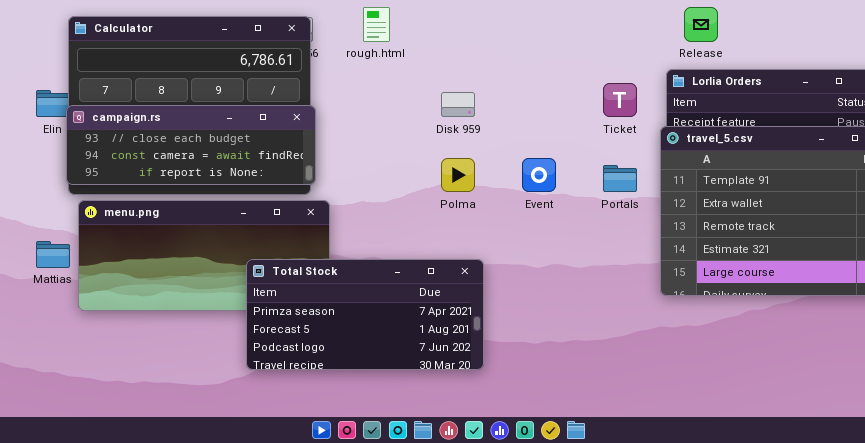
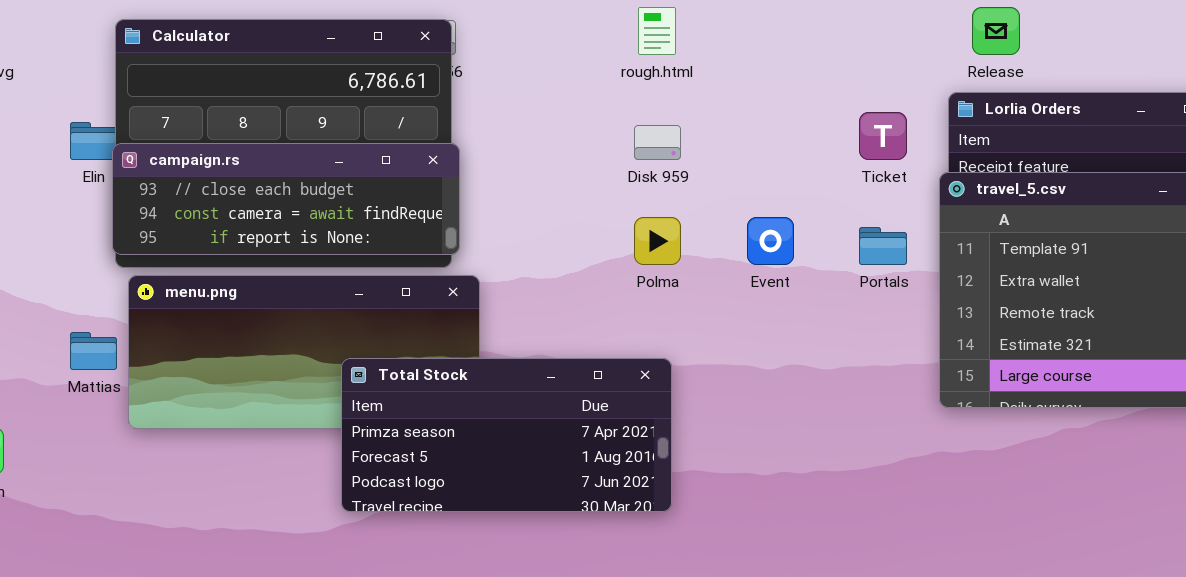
rough.html: [363,7,390,42] -> [638,7,676,55], moved
Total Stock: [246,259,484,370] -> [341,358,672,512], moved

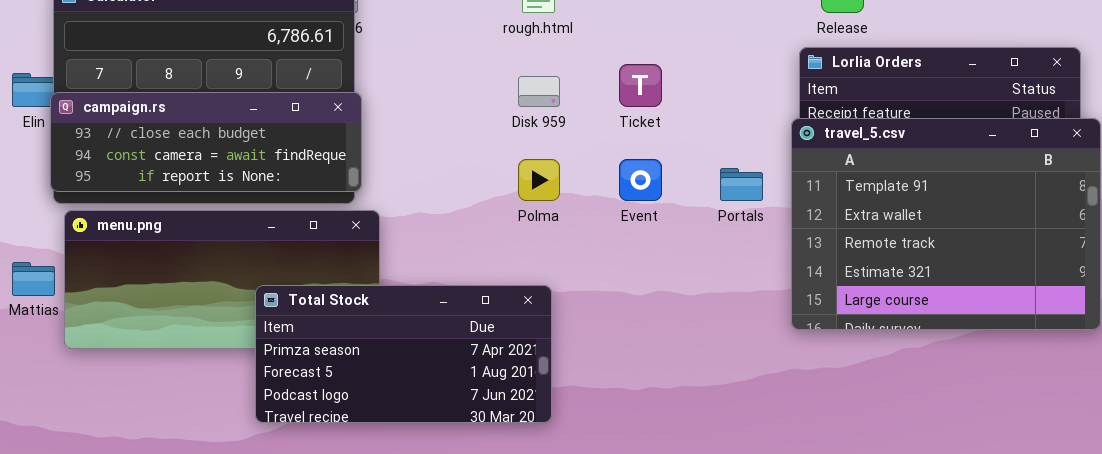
Ticket: [859,112,907,160] -> [619,64,662,107], moved

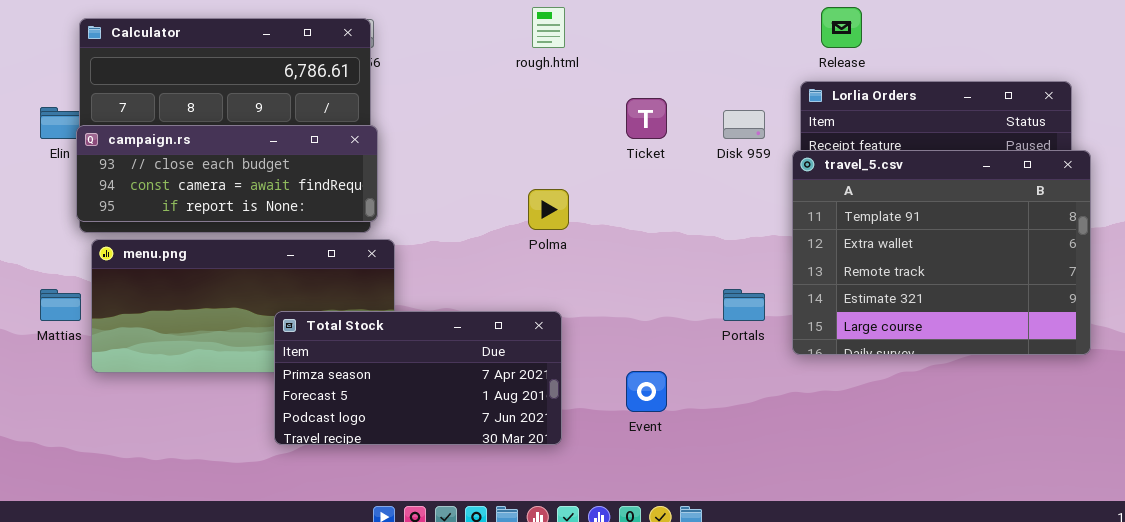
Disk 959: [518,76,560,107] -> [723,110,765,139], moved
Event: [619,159,662,201] -> [626,371,667,412], moved
Portals: [720,168,763,201] -> [723,289,765,321], moved

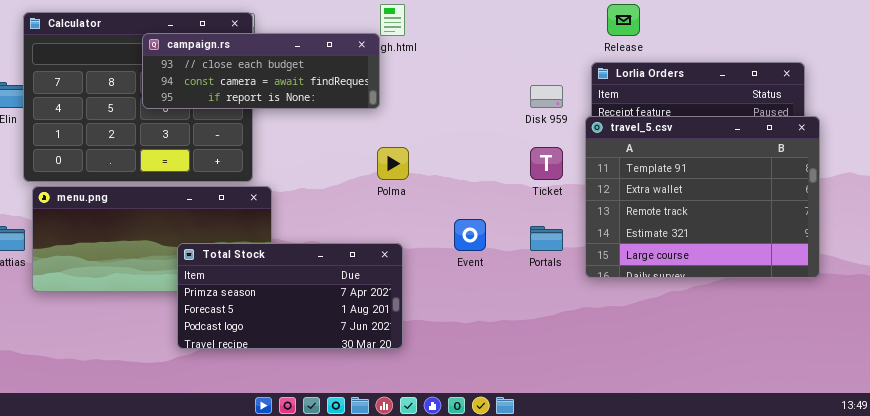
Ticket: [626,98,667,139] -> [530,147,563,180], moved
campaign.rs: [76,125,378,222] -> [142,33,380,109], moved
Event: [626,371,667,412] -> [454,219,486,251], moved

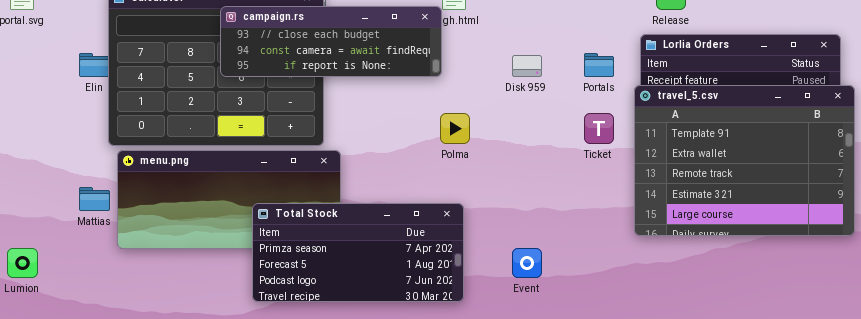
Disk 959: [530,85,563,108] -> [512,55,542,77], moved
Event: [454,219,486,251] -> [512,248,542,278], moved
Portals: [530,226,563,251] -> [584,53,614,77], moved

